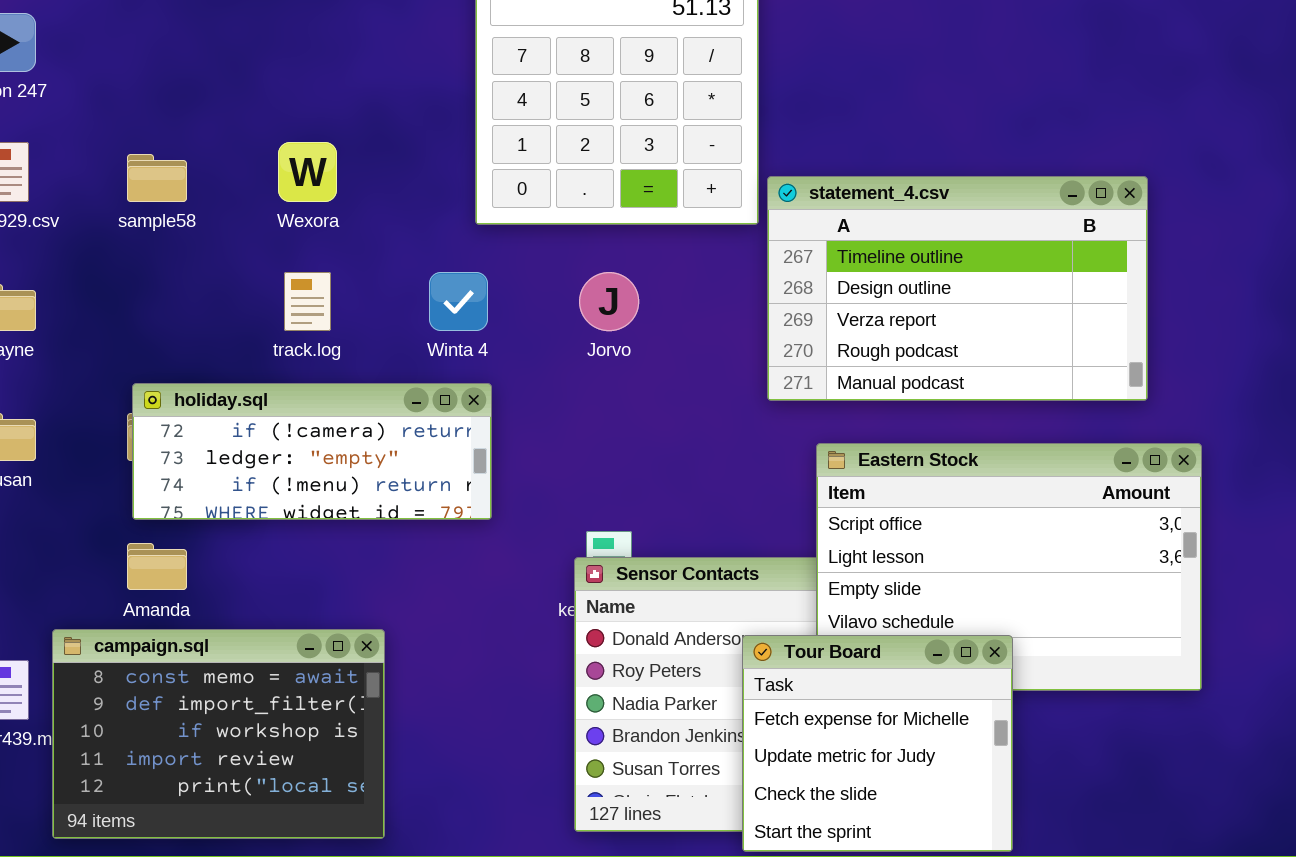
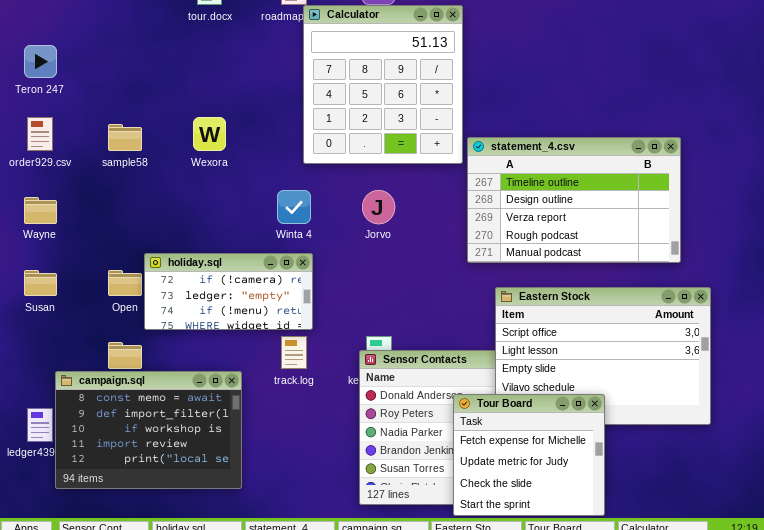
track.log: [284,272,331,331] -> [281,336,307,369], moved
holiday.sql: [132,383,492,520] -> [144,253,313,330], resized
campaign.sql: [52,629,385,839] -> [55,371,242,489], moved

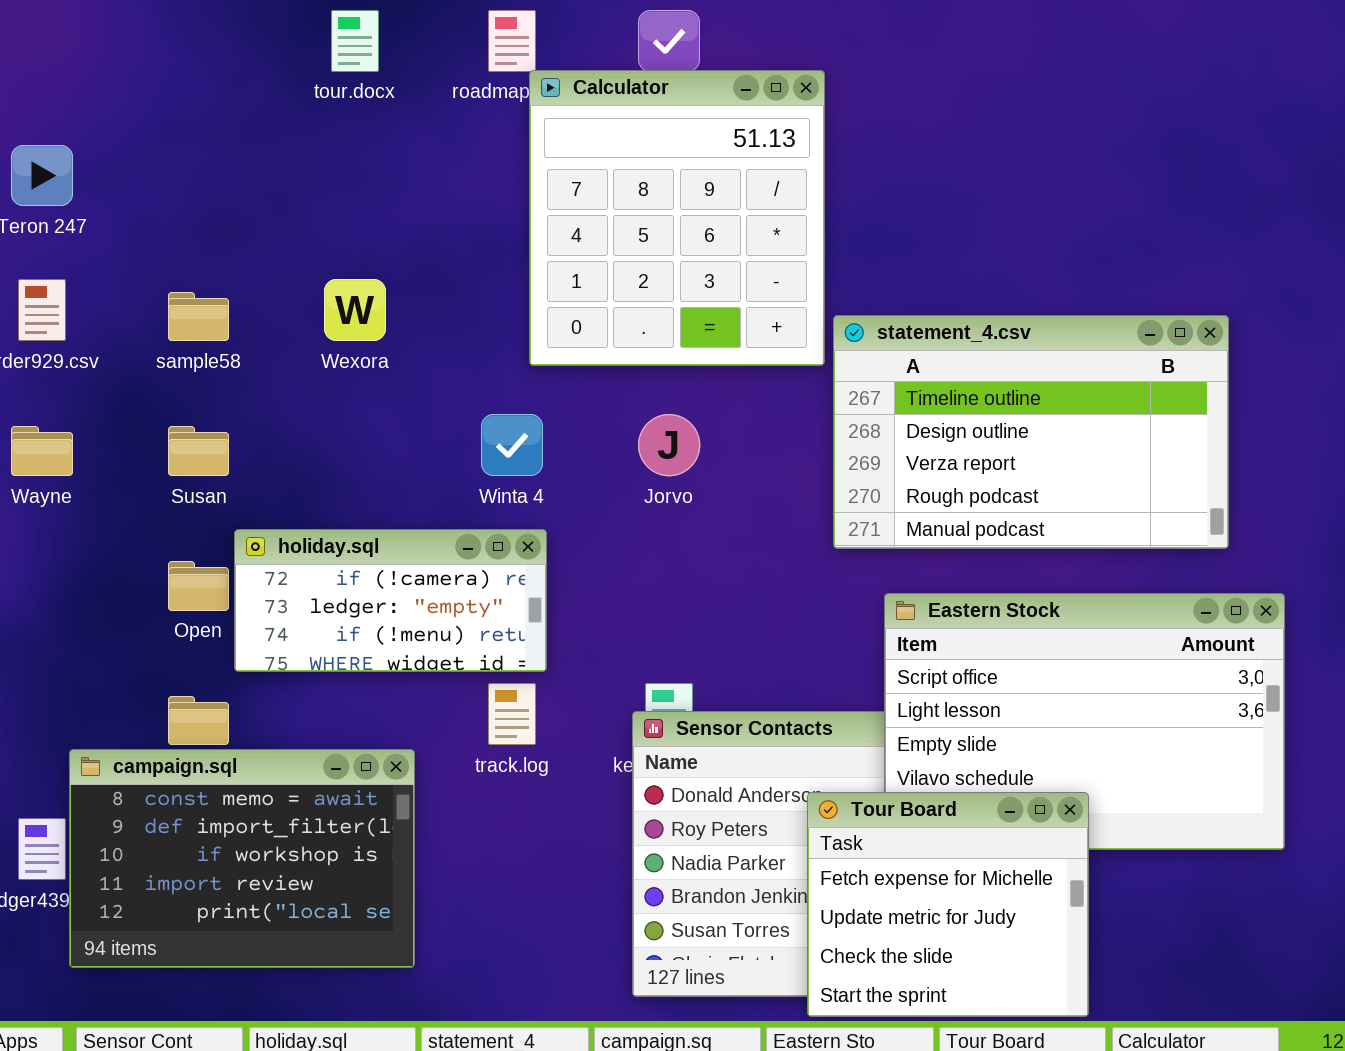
Susan: [24,270,57,296] -> [168,426,229,476], moved

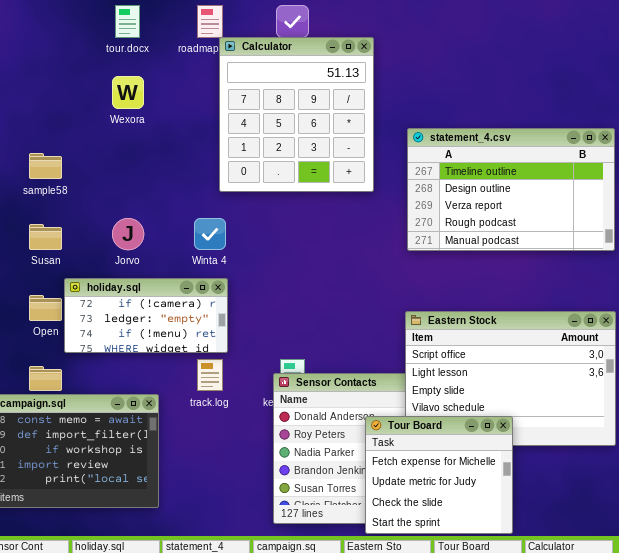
Wexora: [324,279,386,341] -> [112,76,144,109], moved
statement_4.csv: [833,315,1229,549] -> [407,128,615,251], moved
Jorvo: [638,414,700,476] -> [112,218,144,250], moved

